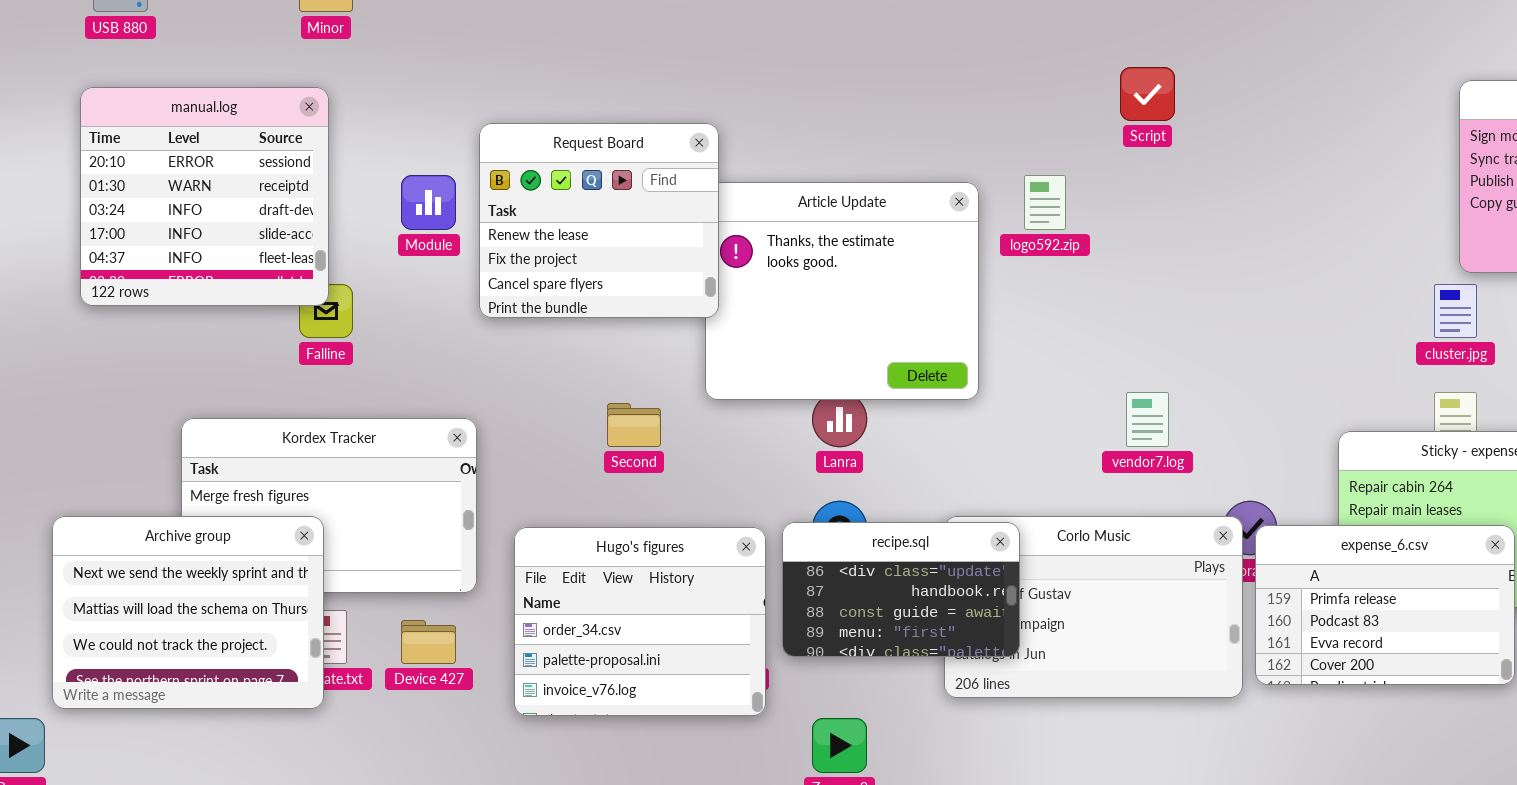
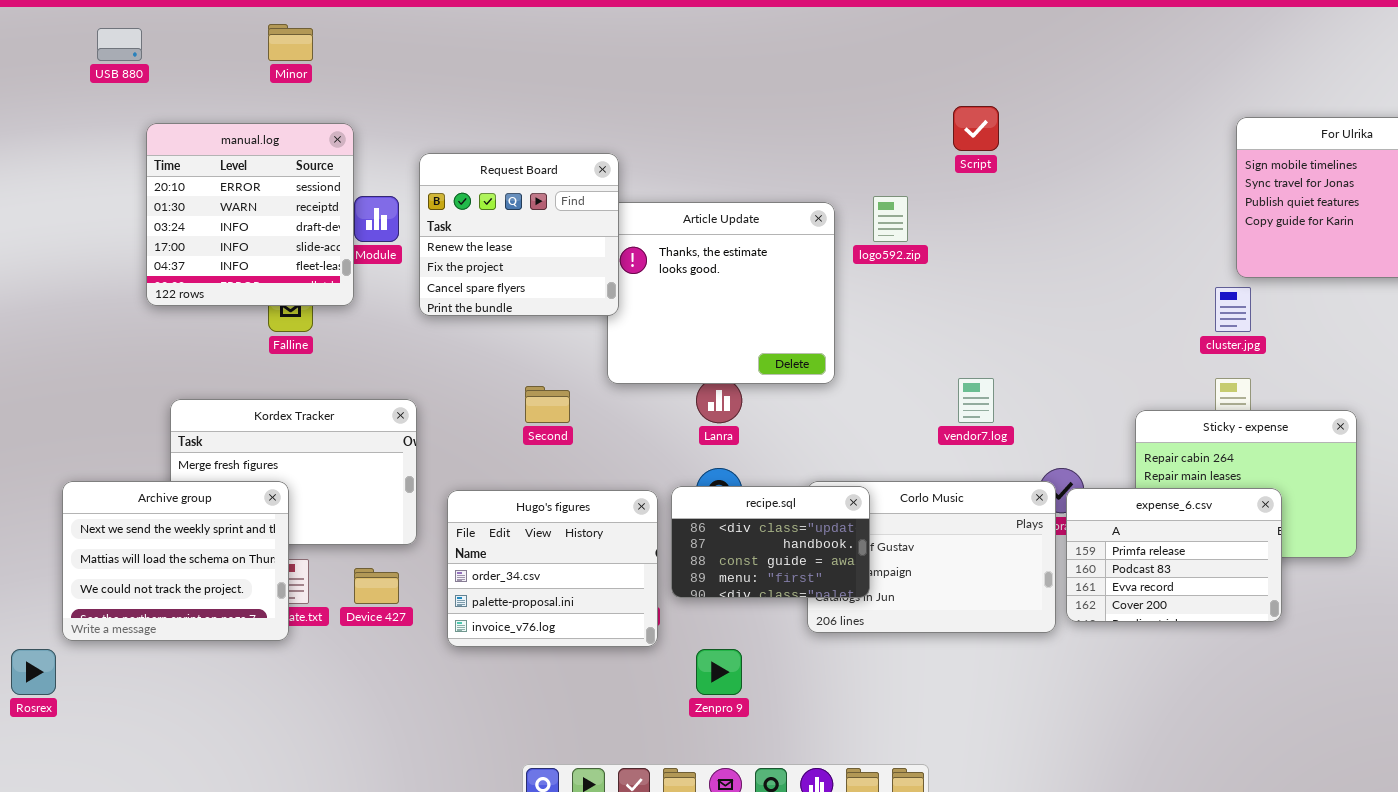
manual.log: [80,87,329,306] -> [146,123,354,306], moved

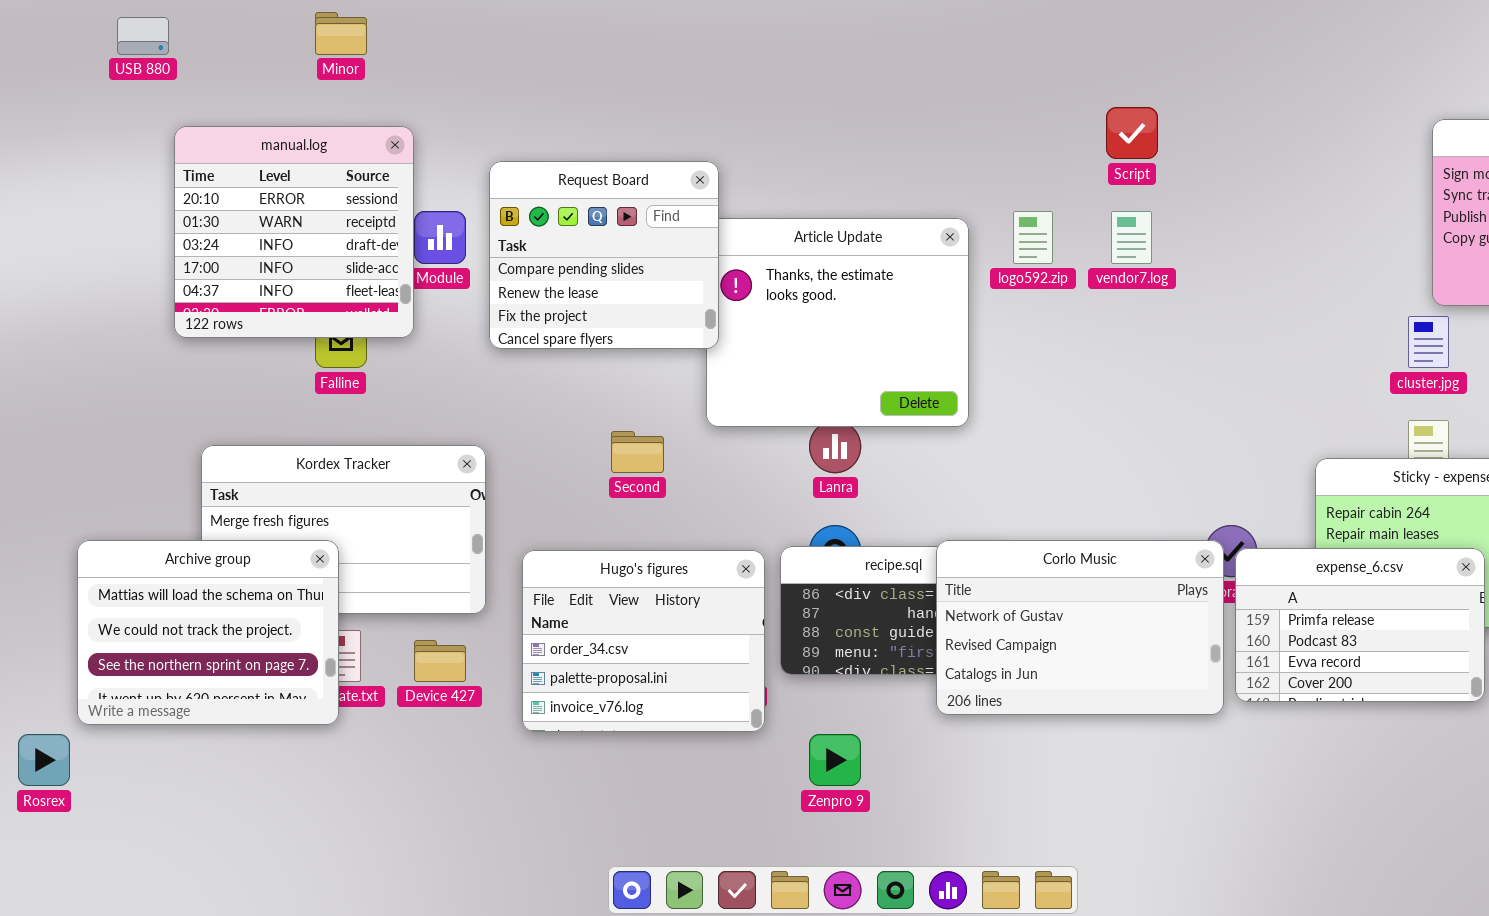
Request Board: [419,153,619,316] -> [489,161,719,349], scrolled up 1 row
vendor7.log: [958,378,994,423] -> [1111,211,1152,264], moved
Archive group: [62,481,289,641] -> [77,540,339,725], scrolled down 1 row
Corlo Music: [807,481,1056,633] -> [936,540,1224,715], raised

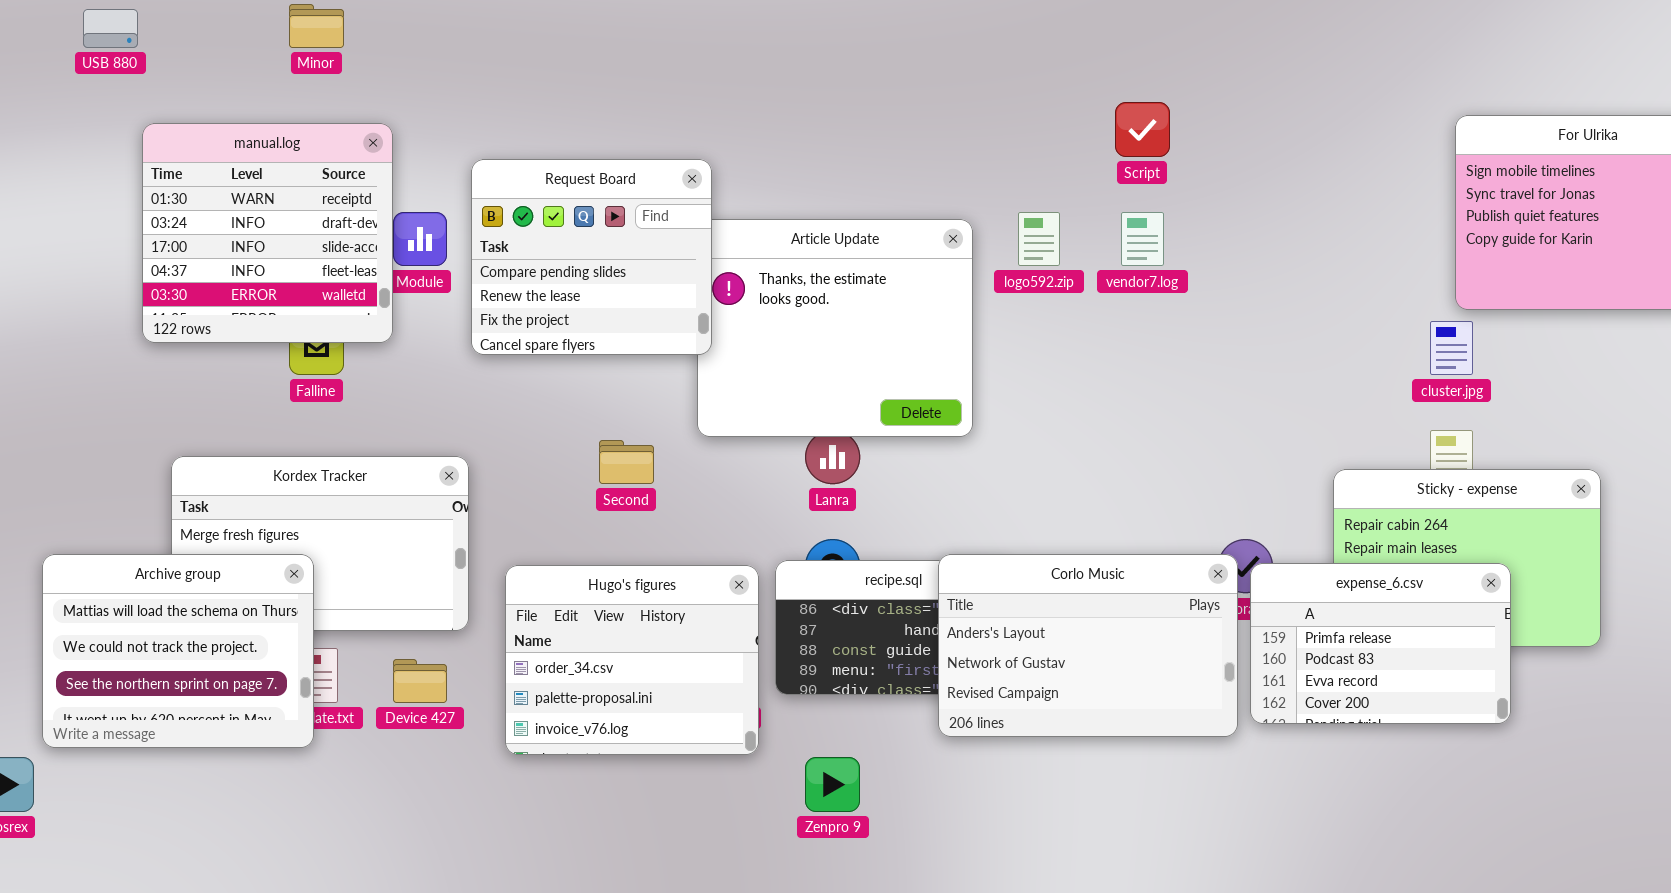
manual.log: [174,126,414,338] -> [142,123,393,343], scrolled down 1 row
Corlo Music: [936,540,1224,715] -> [938,554,1238,737], scrolled up 1 row

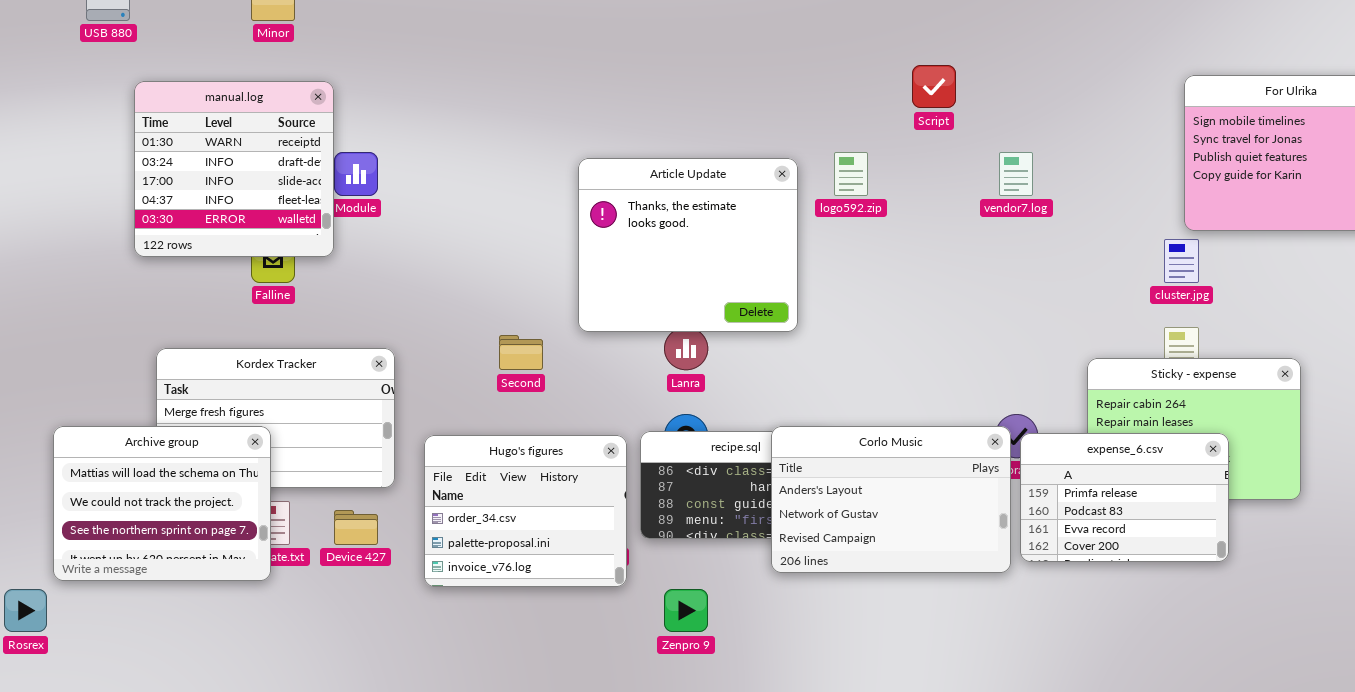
Request Board: [471,159,712,355] -> none, closed
vendor7.log: [1121,212,1164,266] -> [999,152,1033,196], moved

